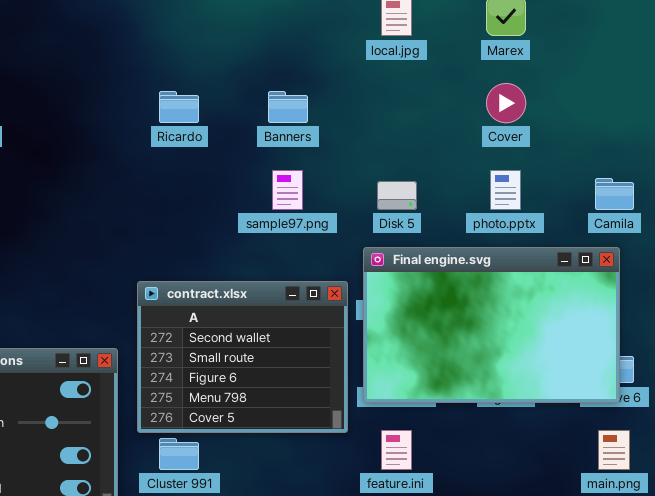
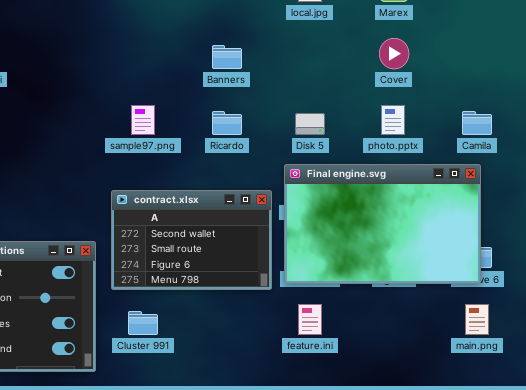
Ricardo: [159,91,199,123] -> [212,111,242,135], moved
sample97.png: [272,170,303,210] -> [131,105,155,135], moved
contract.xlsx: [137,281,348,433] -> [111,190,272,290], resized

